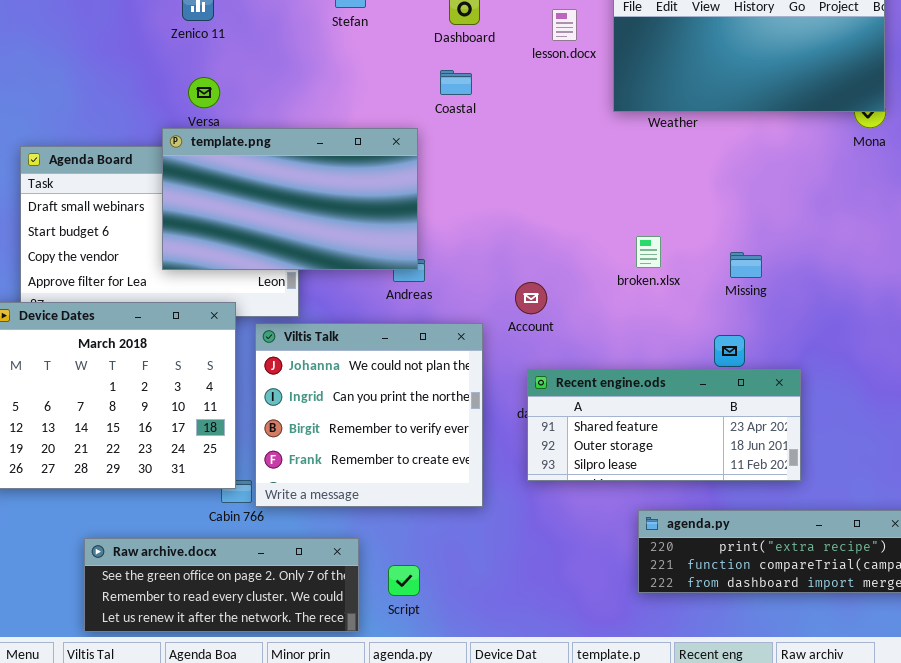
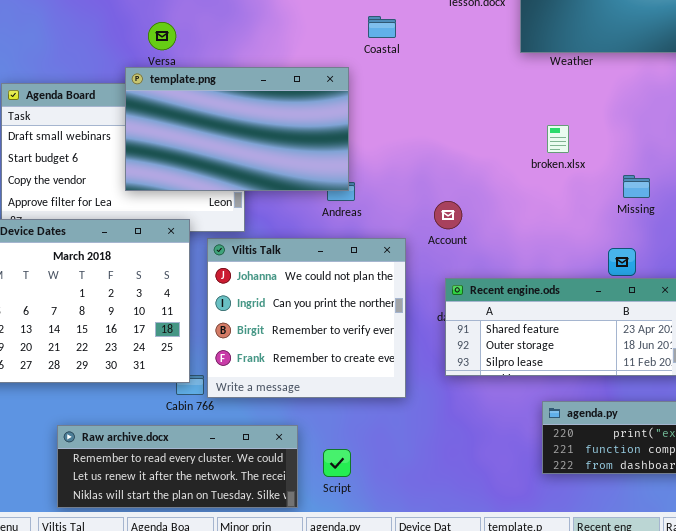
broken.xlsx: [636,236,661,268] -> [547,125,569,153], moved
Raw archive.docx: [84,538,359,632] -> [57,425,298,508], scrolled down 1 row

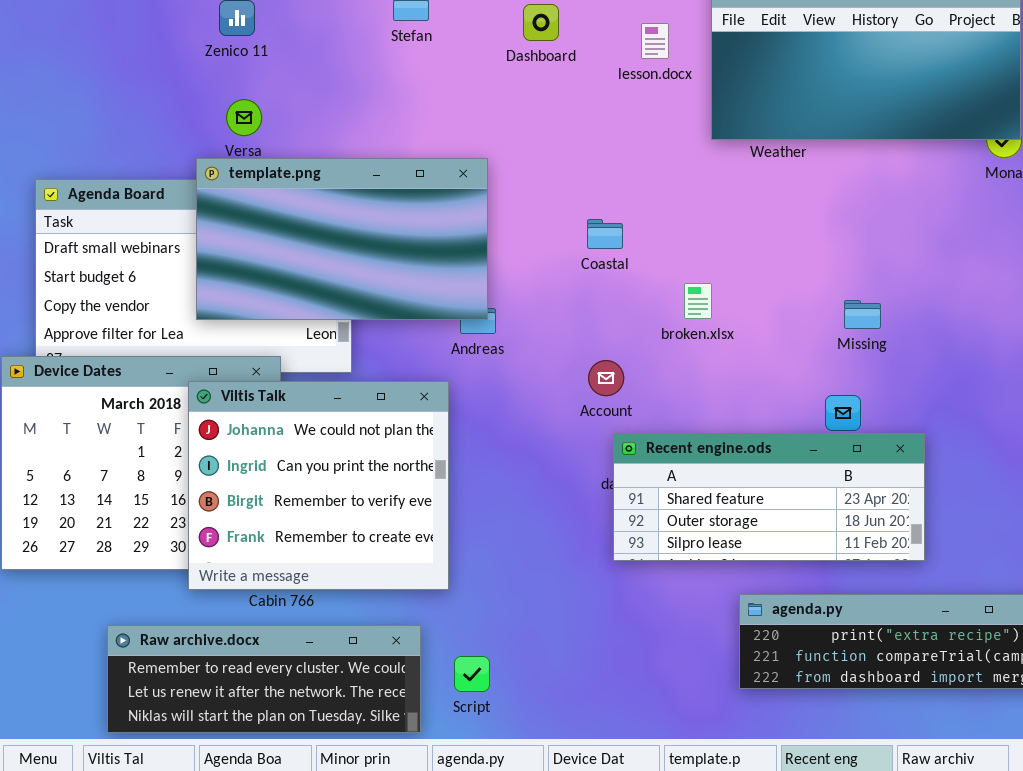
Coastal: [368,16,396,38] -> [587,219,623,249], moved
broken.xlsx: [547,125,569,153] -> [684,283,712,319], moved
Account: [434,201,462,229] -> [588,360,624,396], moved
Viltis Talk: [207,238,406,398] -> [188,381,449,590], moved

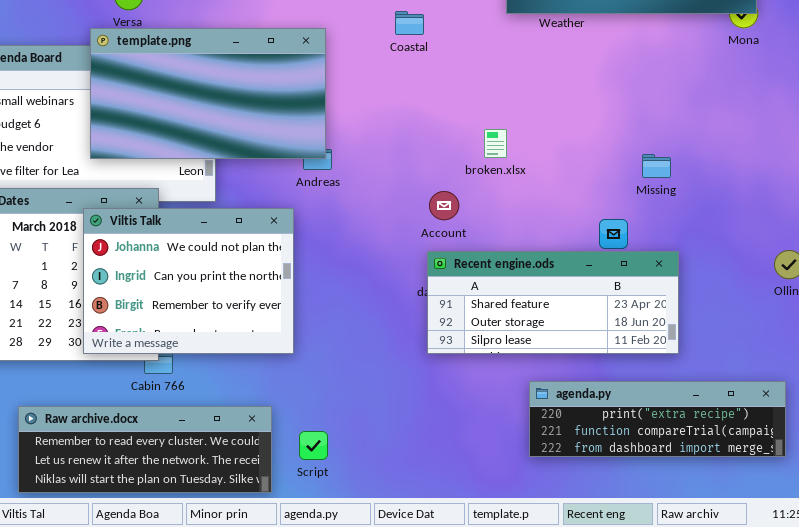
Coastal: [587,219,623,249] -> [395,11,424,35], moved
Missing: [844,300,881,329] -> [642,154,671,178], moved
Account: [588,360,624,396] -> [429,191,459,220], moved
Viltis Talk: [188,381,449,590] -> [83,208,294,354], resized

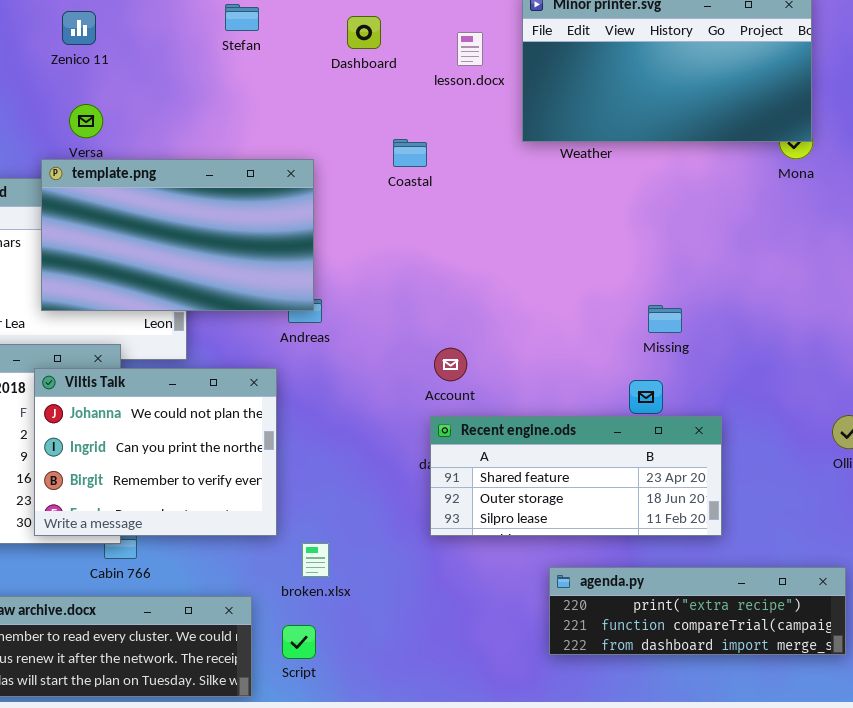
broken.xlsx: [484,129,507,158] -> [302,543,329,577], moved
Missing: [642,154,671,178] -> [648,305,682,333], moved

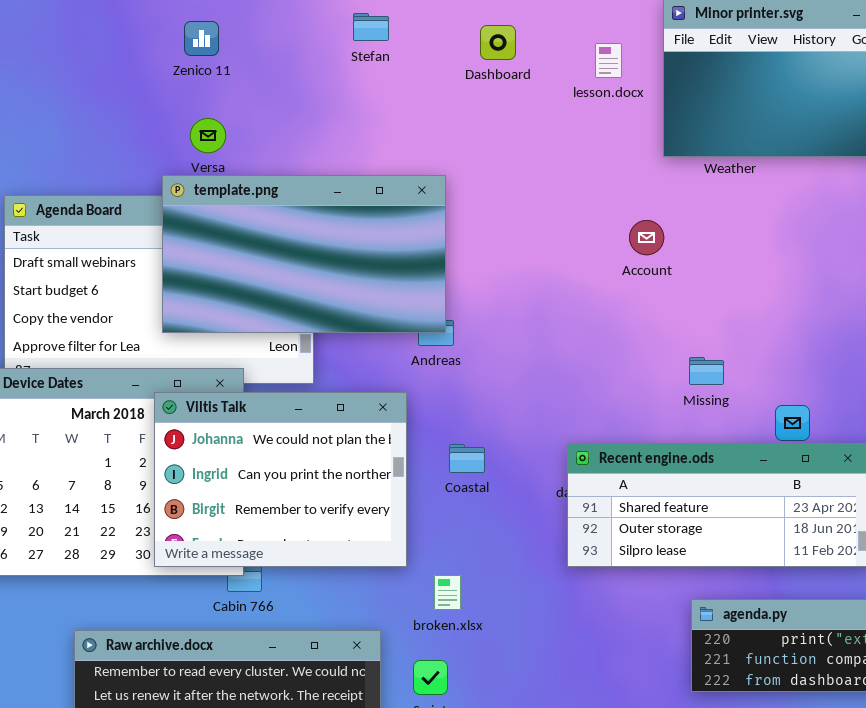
Coastal: [393,139,427,167] -> [449,444,485,473], moved
Missing: [648,305,682,333] -> [689,357,724,385], moved
Account: [434,348,467,381] -> [629,220,664,255], moved

